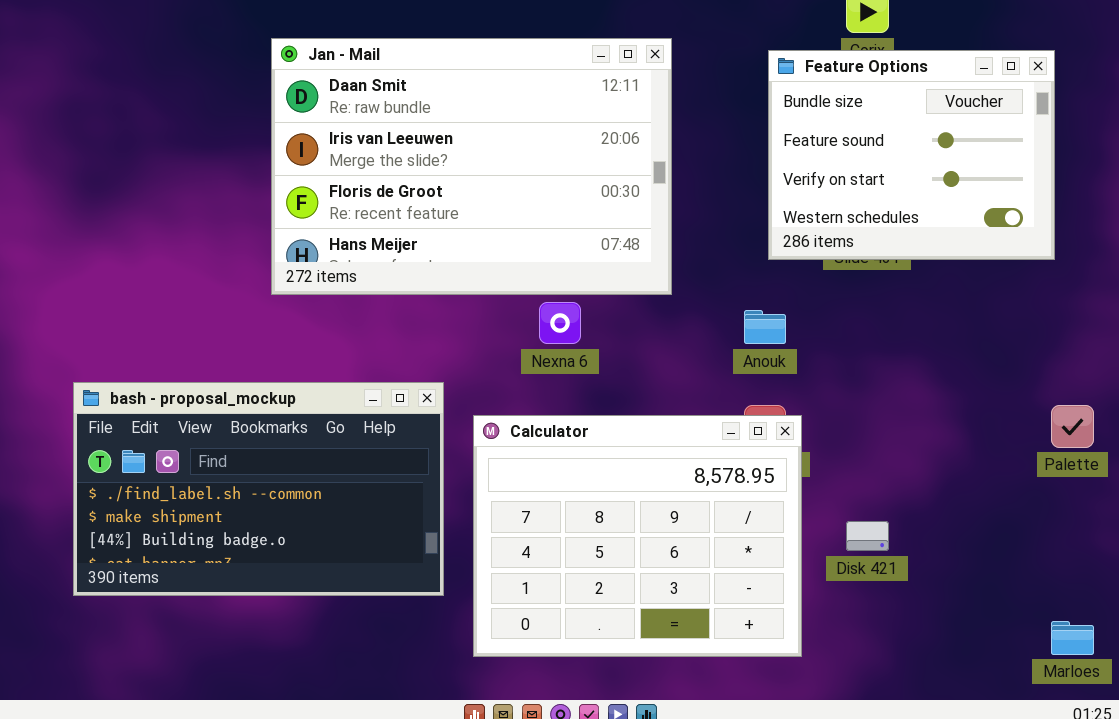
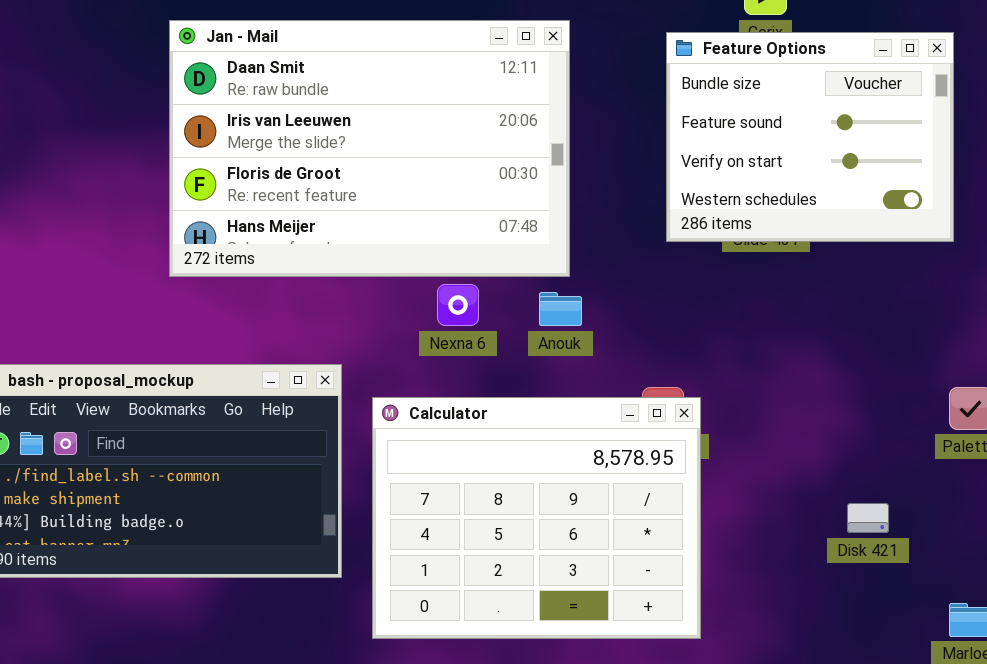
Anouk: [744,310,786,344] -> [539,292,582,326], moved
Disk 421: [846,521,889,551] -> [847,503,889,533], moved

